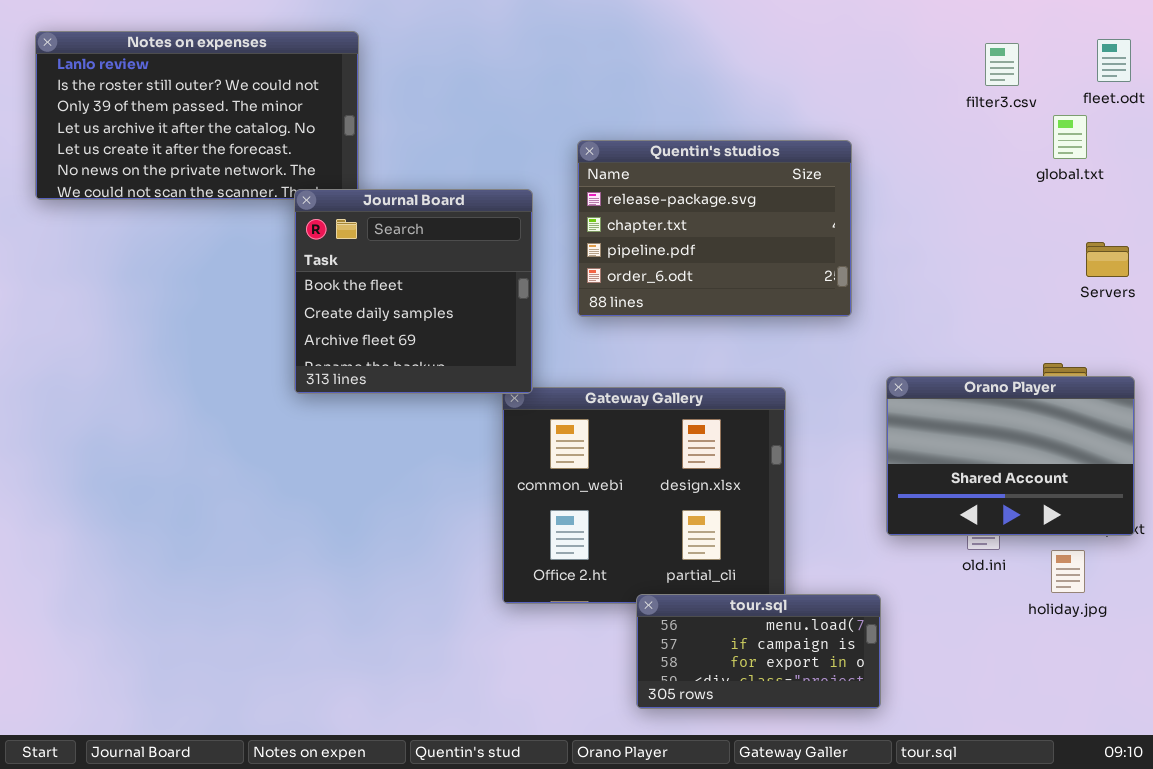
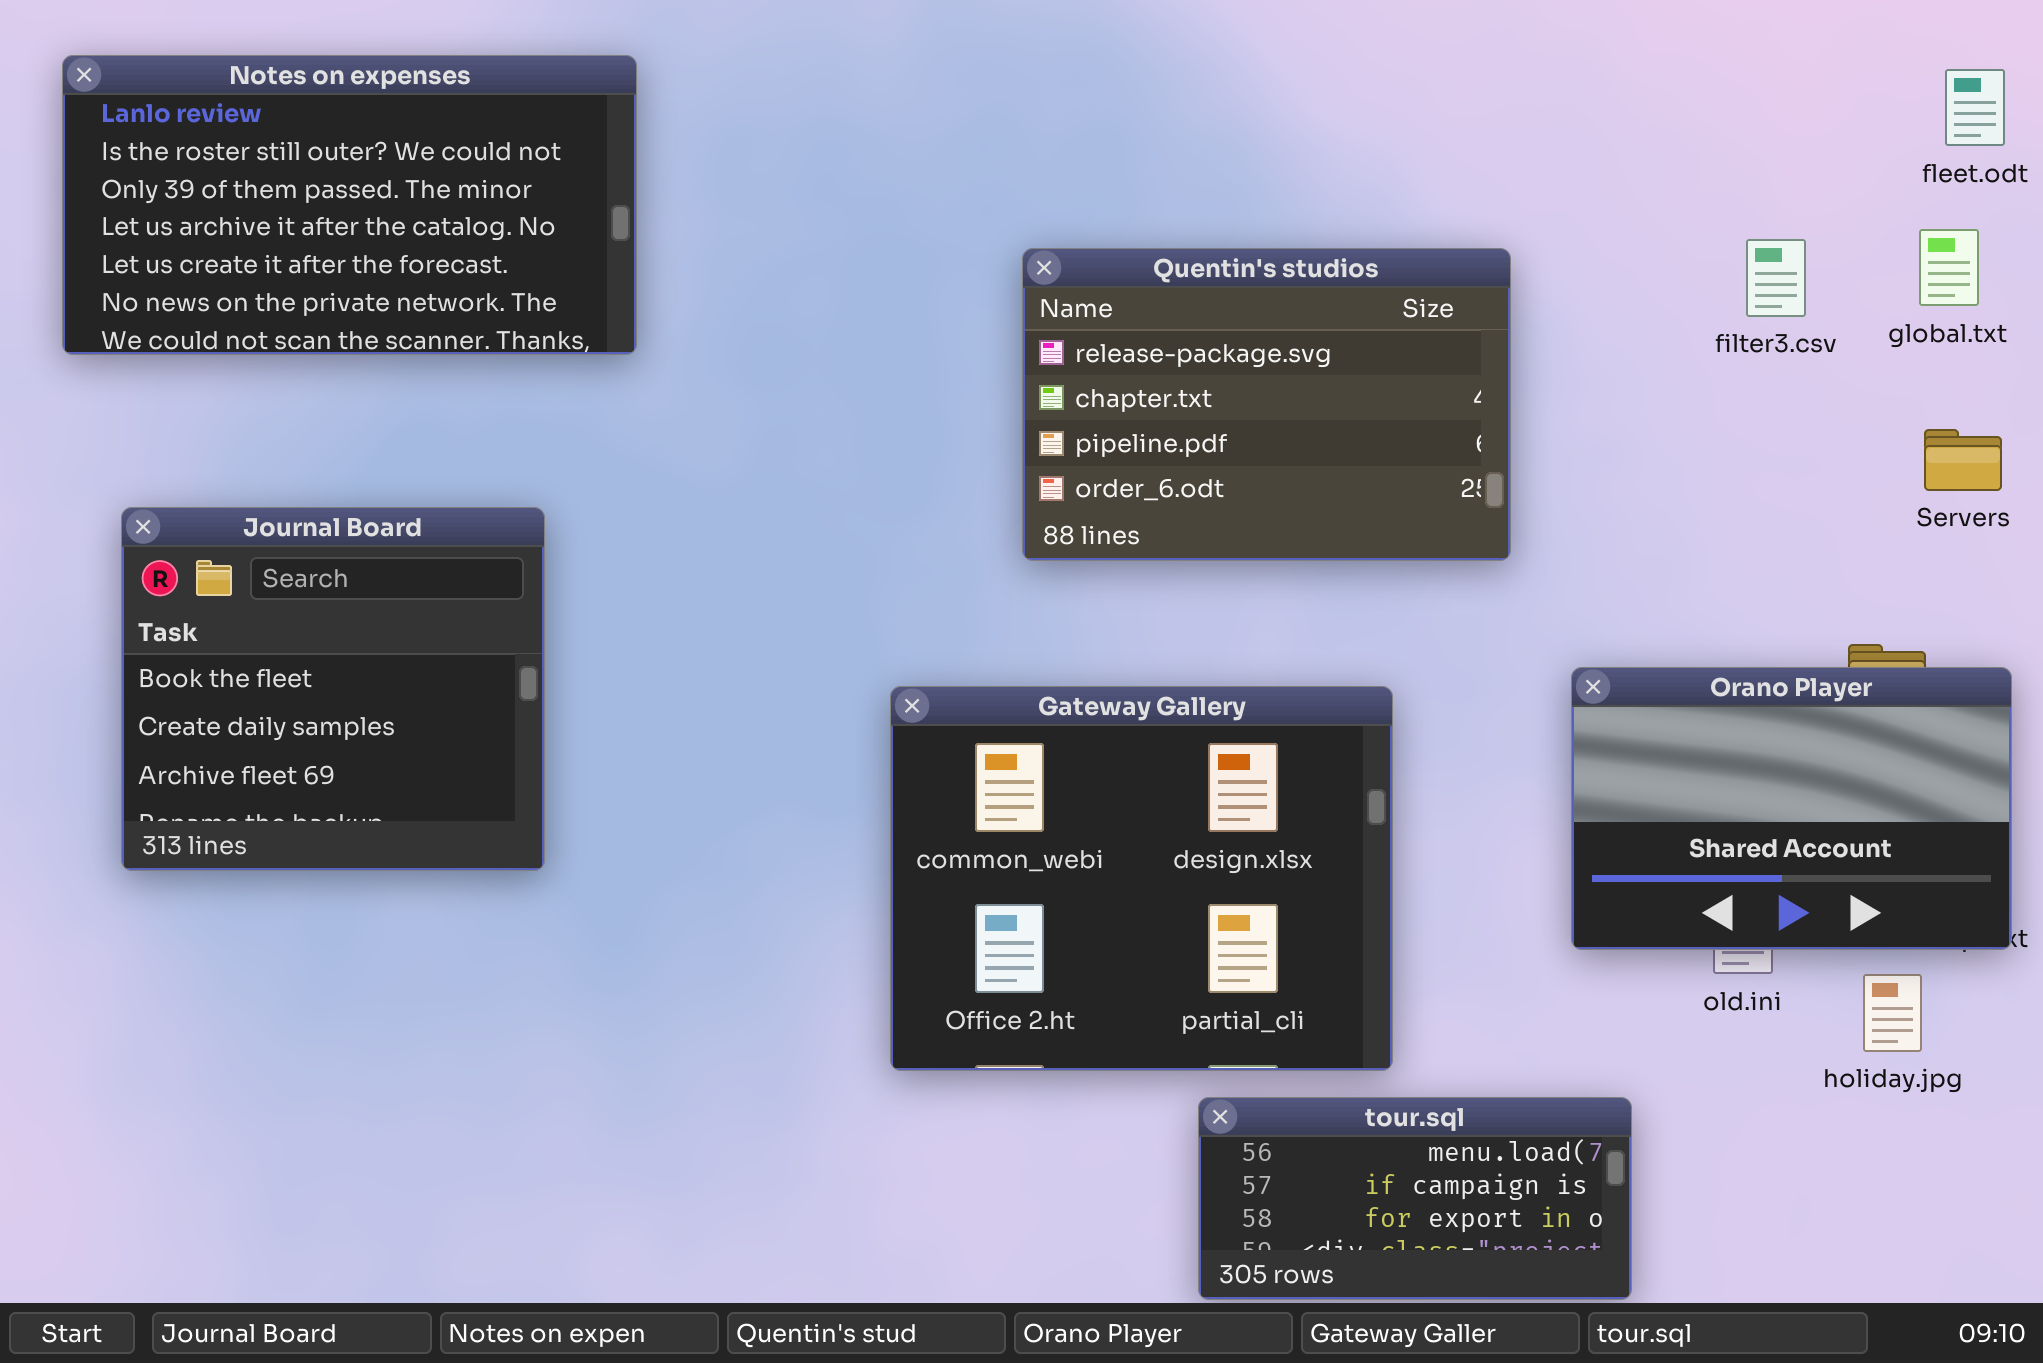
filter3.csv: [985,43,1019,86] -> [1746,239,1806,317], moved
global.txt: [1053,115,1087,159] -> [1919,229,1979,306], moved
Journal Board: [294,189,533,394] -> [121,507,545,871], moved
tour.sql: [636,594,881,709] -> [1198,1097,1632,1300], moved

